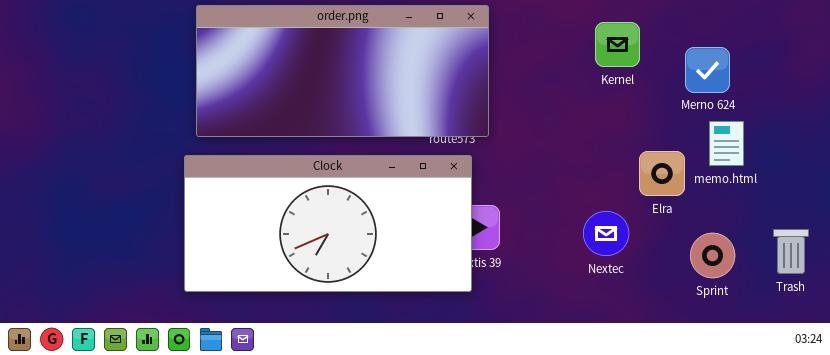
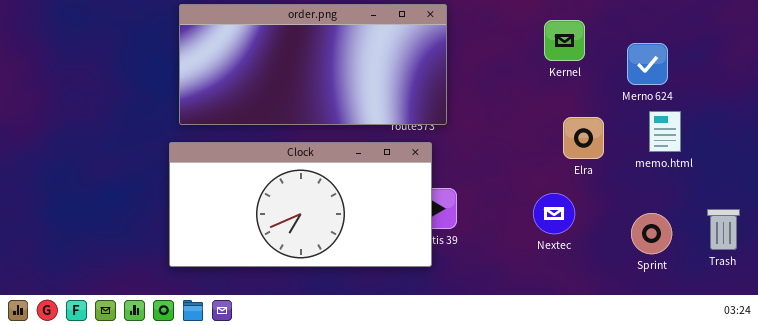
Elra: [639,151,685,196] -> [563,117,604,159], moved

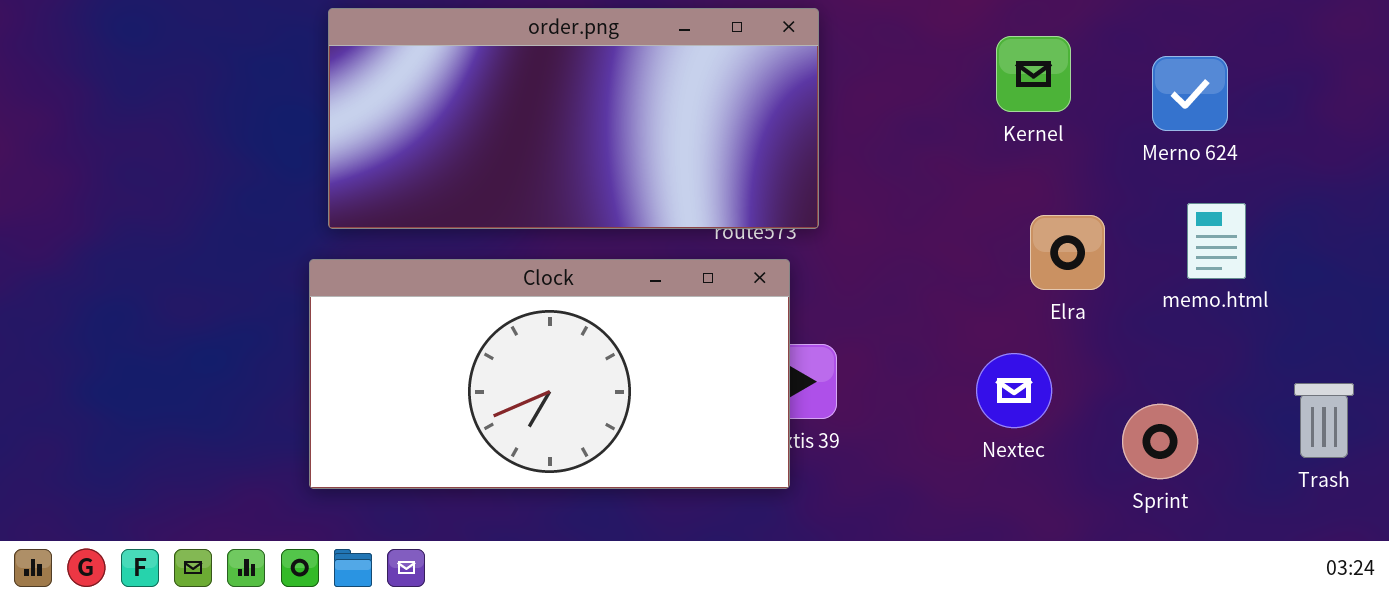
Merno 624: [627,43,668,85] -> [1152,56,1228,131], moved
Sprint: [631,213,672,254] -> [1122,404,1198,479], moved

